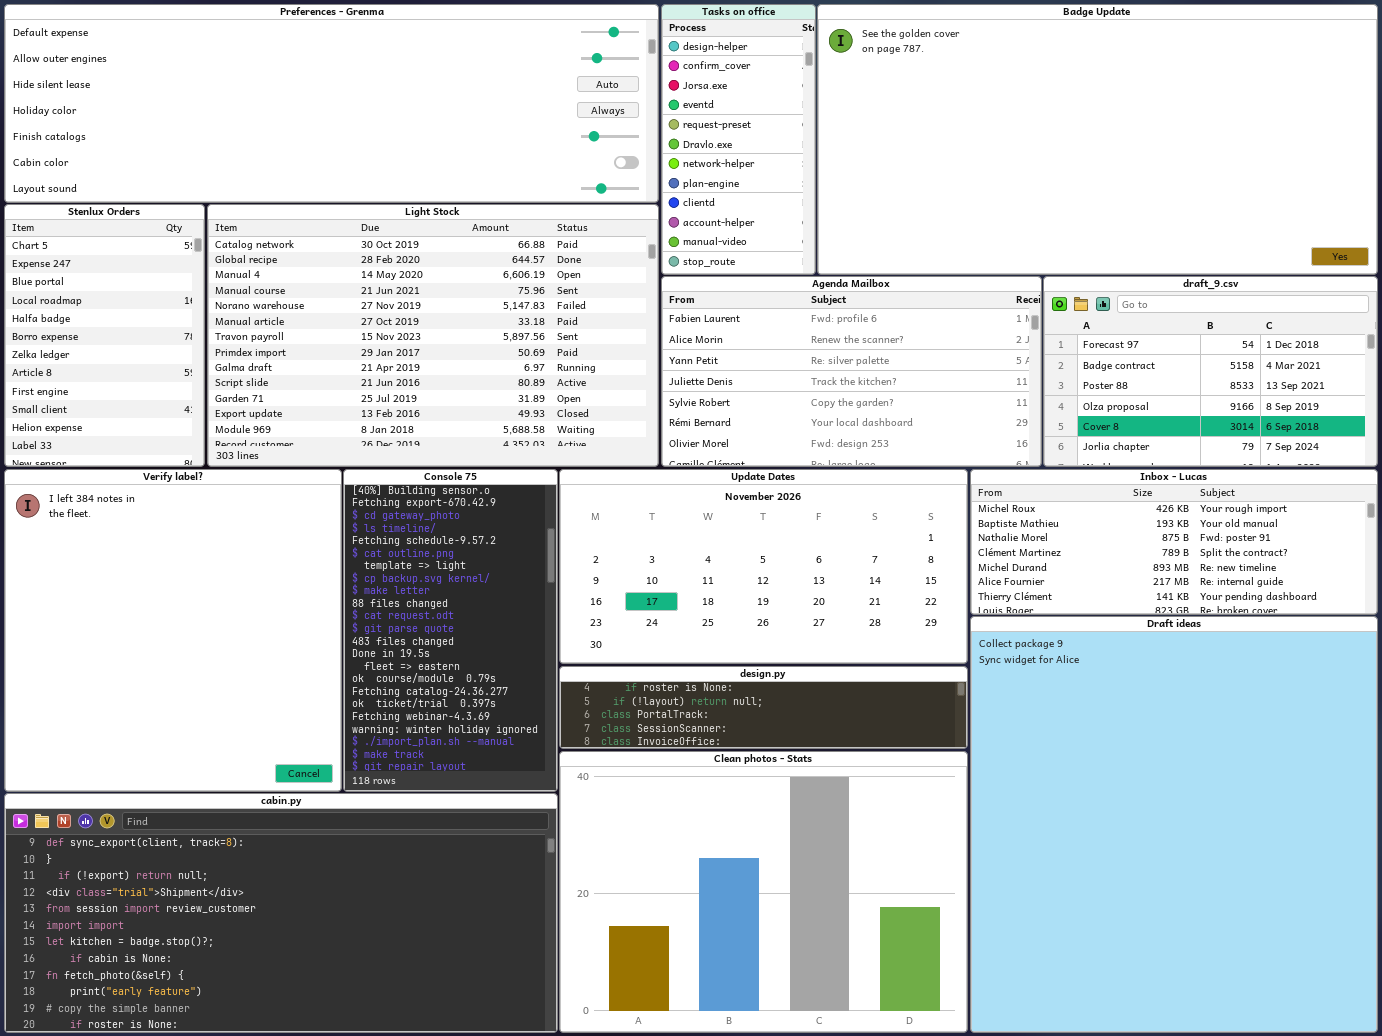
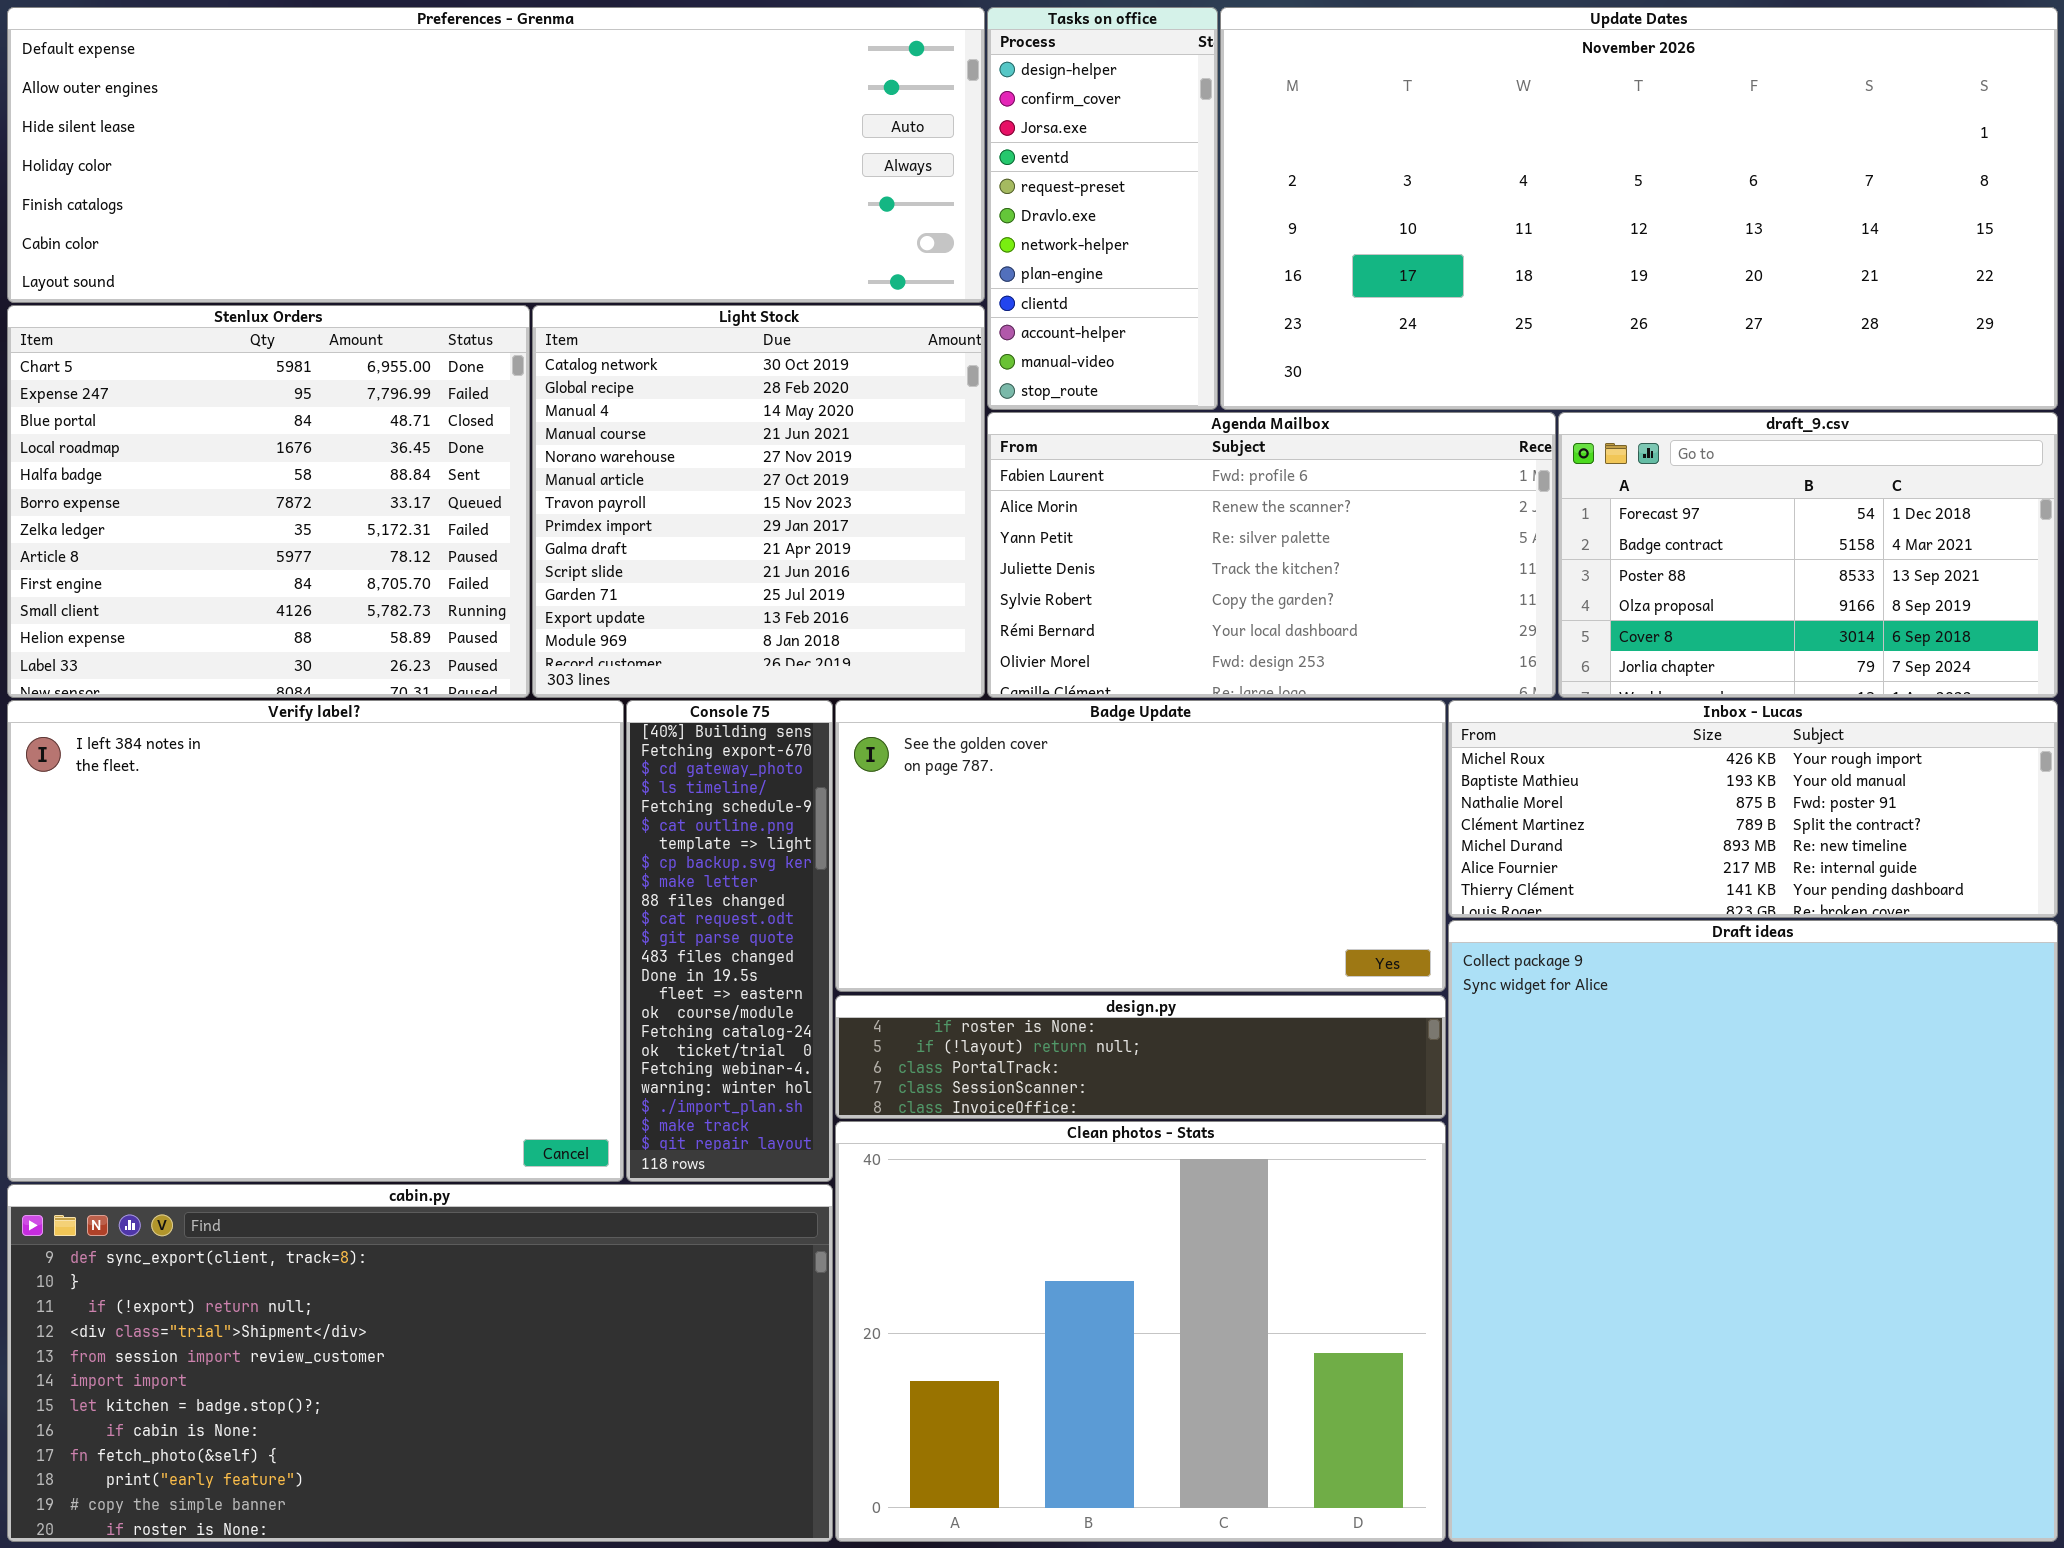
Badge Update: [817,4,1378,275] -> [835,700,1446,992], moved, resized
Stenlux Orders: [4,204,205,467] -> [7,305,530,698], resized
Light Stock: [207,204,659,467] -> [532,305,985,698], resized
Verify label?: [4,469,342,792] -> [7,700,624,1182], resized
Console 75: [343,469,558,792] -> [626,700,833,1182], resized
Update Dates: [559,469,968,664] -> [1220,7,2058,410], moved, resized

